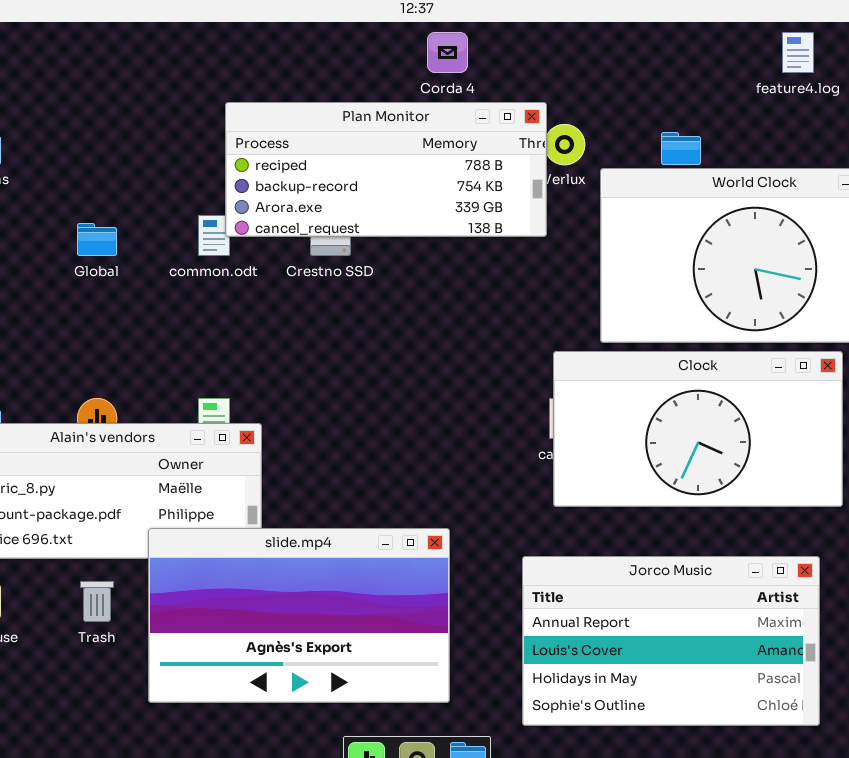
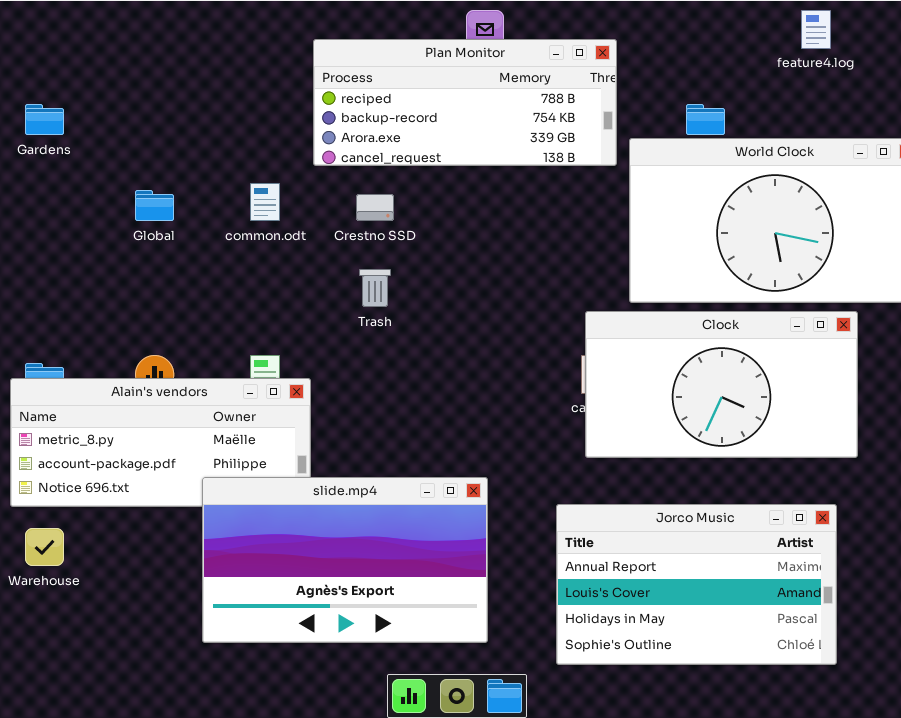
Plan Monitor: [225,102,547,237] -> [313,39,617,166], moved
Trash: [80,581,114,622] -> [359,269,391,307], moved

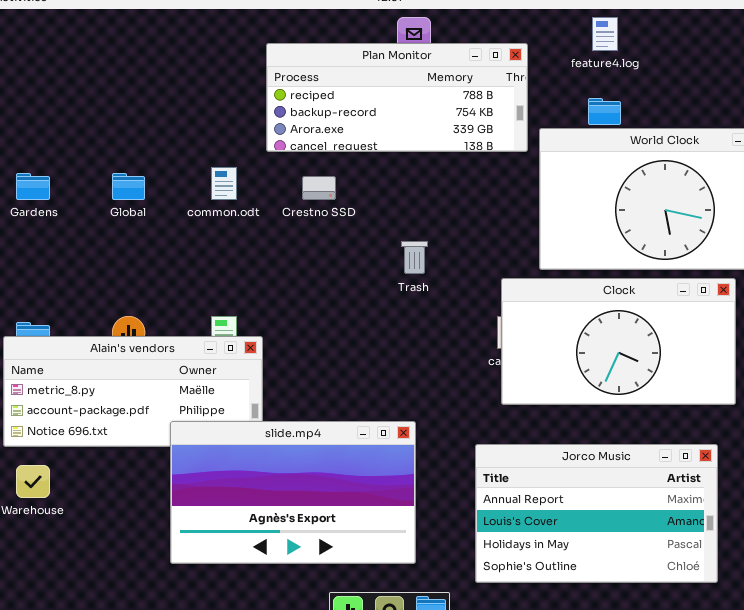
feature4.log: [801,10,831,49] -> [592,17,618,51], moved
Gardens: [25,104,64,135] -> [16,173,50,200], moved
Trash: [359,269,391,307] -> [401,241,428,274], moved

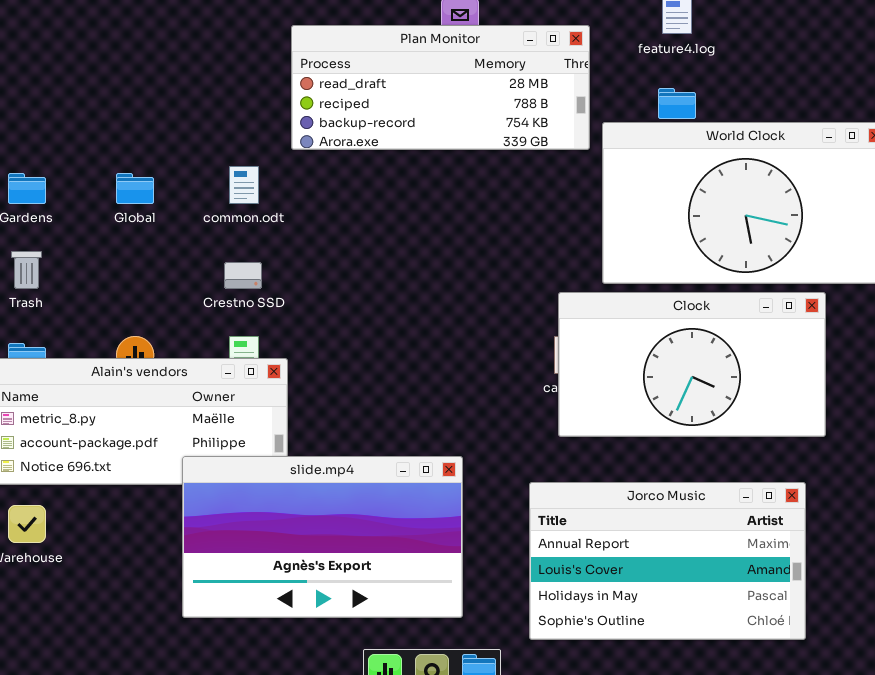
Plan Monitor: [266,43,528,152] -> [291,25,590,150], scrolled up 1 row
Crestno SSD: [302,176,336,200] -> [224,262,262,289], moved
Trash: [401,241,428,274] -> [11,251,42,289], moved

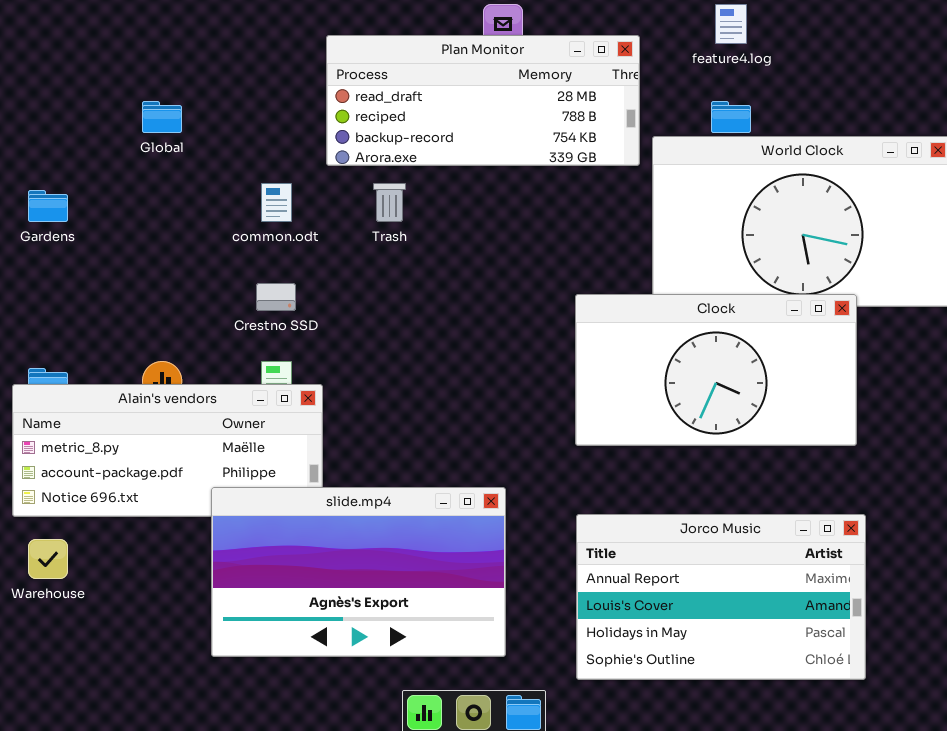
Global: [116,173,154,204] -> [142,101,182,133], moved
Trash: [11,251,42,289] -> [373,183,406,222], moved
Clock: [558,292,826,437] -> [575,294,857,446], moved

